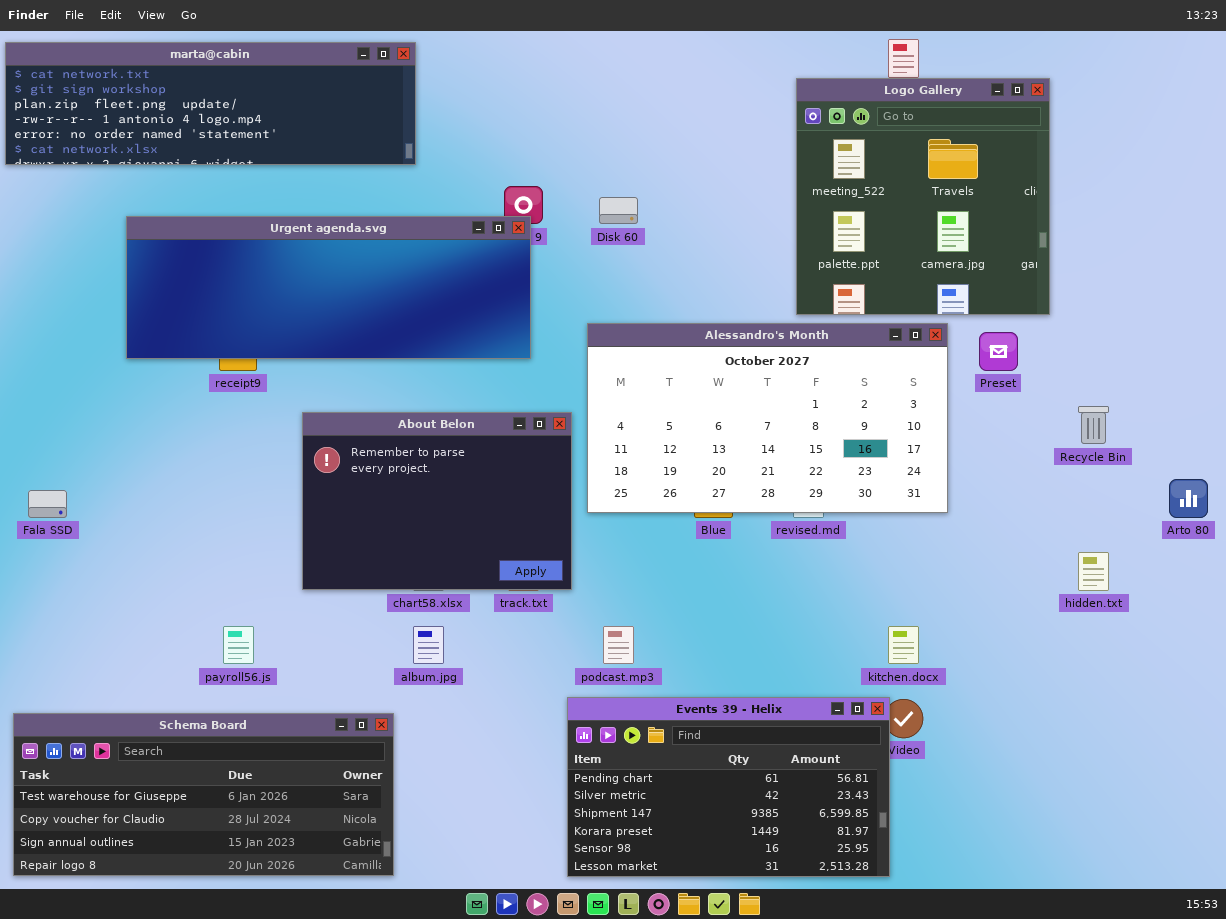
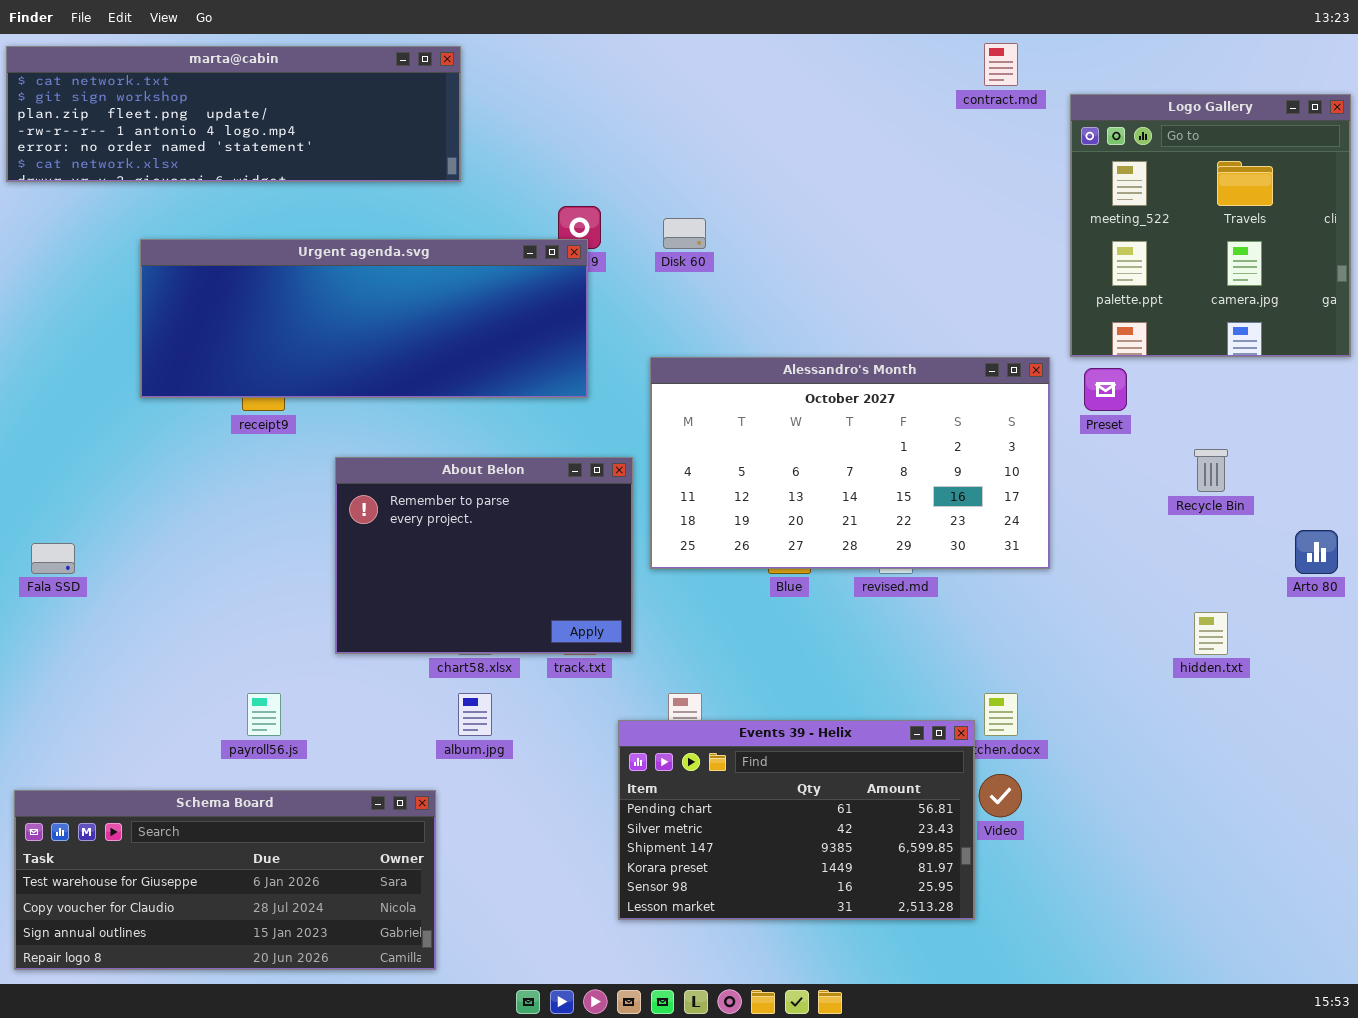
Logo Gallery: [796,78,1050,315] -> [1070,94,1351,357], moved
Events 39 - Helix: [567,697,890,877] -> [618,720,975,920], moved

